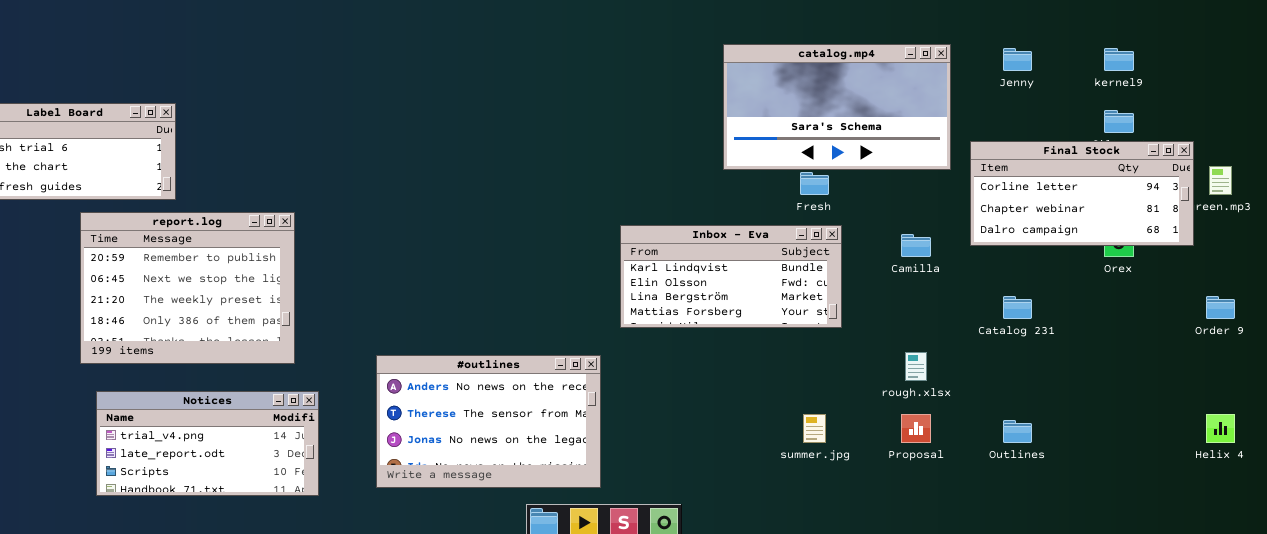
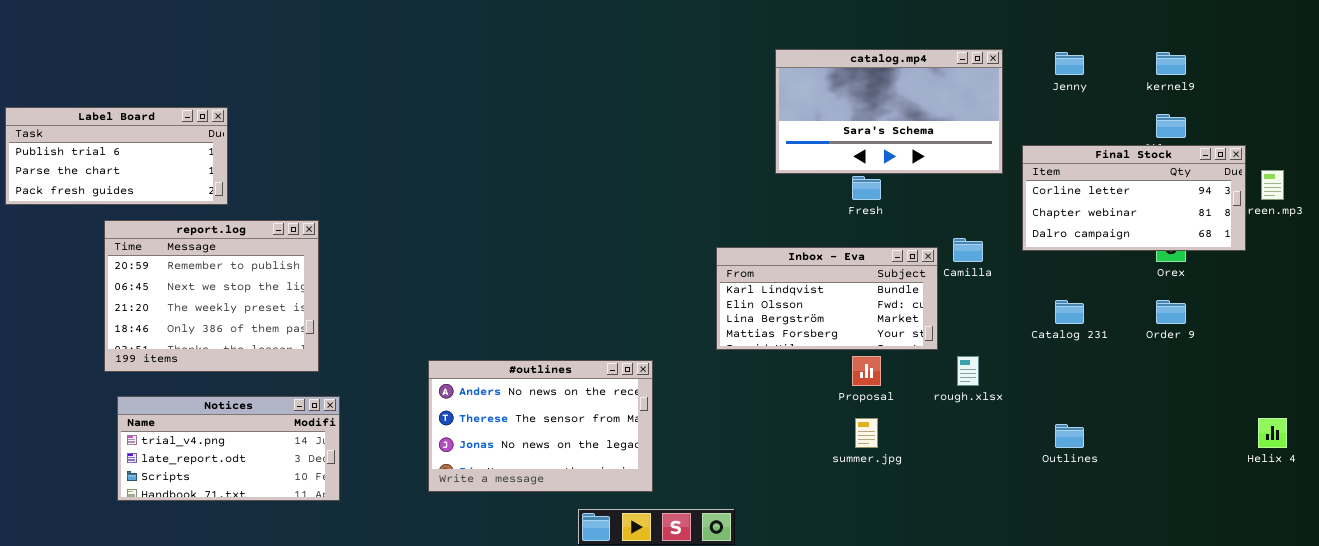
report.log: [80,212,295,364] -> [104,220,319,372], moved
Inbox - Eva: [620,225,842,328] -> [716,247,938,350], moved
Order 9: [1206,296,1235,319] -> [1156,300,1186,324], moved
Notices: [96,391,319,496] -> [117,396,340,501], moved
Proposal: [901,414,931,443] -> [852,356,881,386], moved

